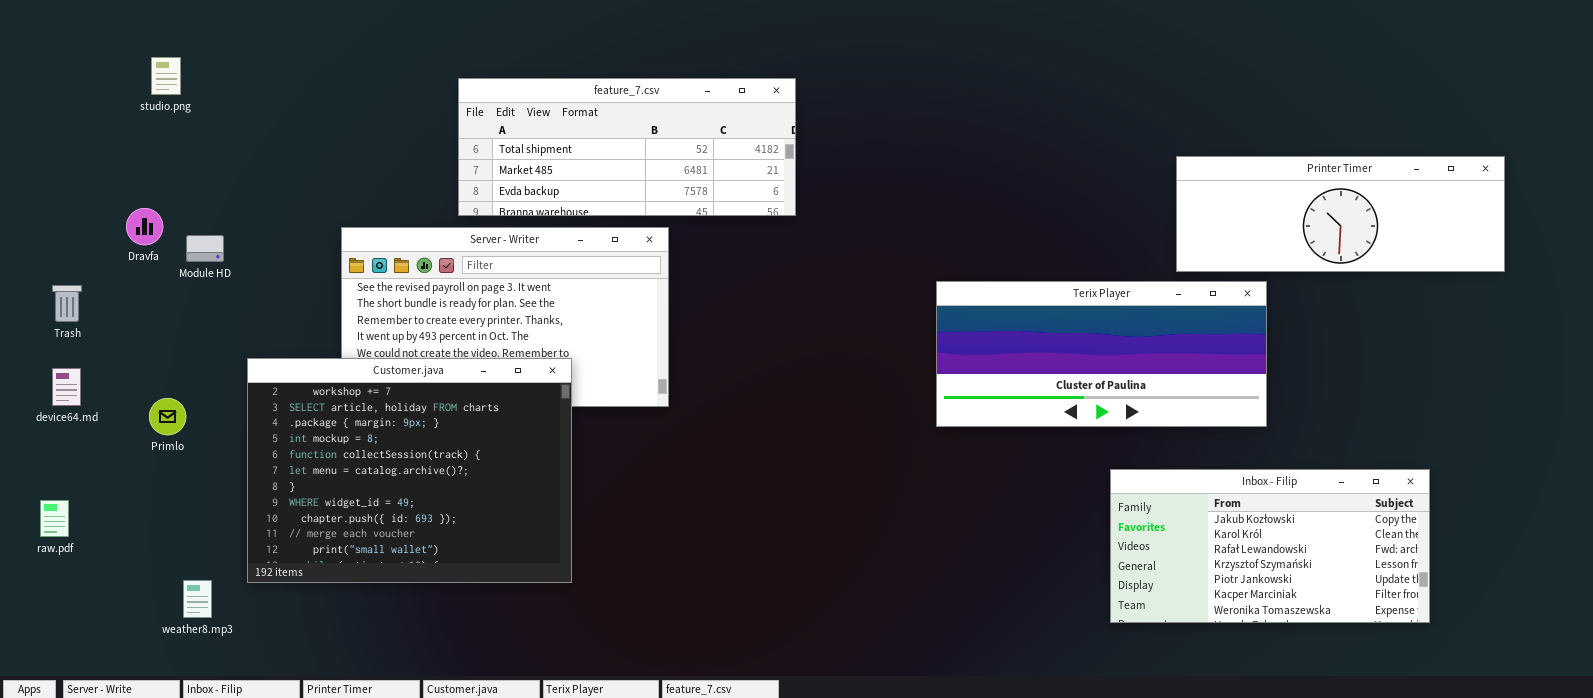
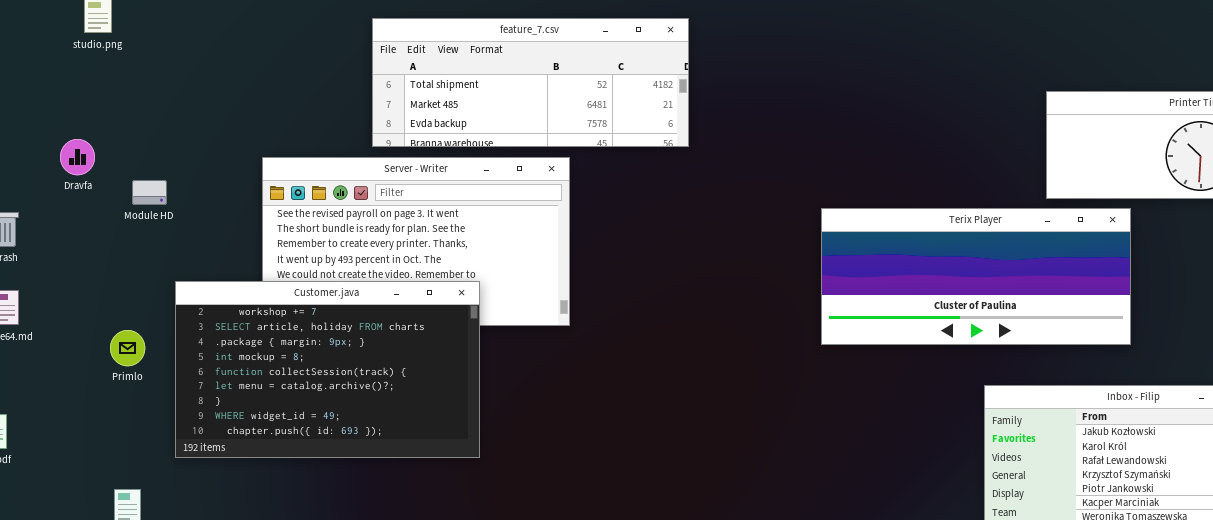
Module HD: [186,235,224,262] -> [132,180,167,205], moved
Customer.java: [247,358,572,583] -> [175,281,480,458], resized
Primlo: [149,398,186,435] -> [110,330,145,366], moved

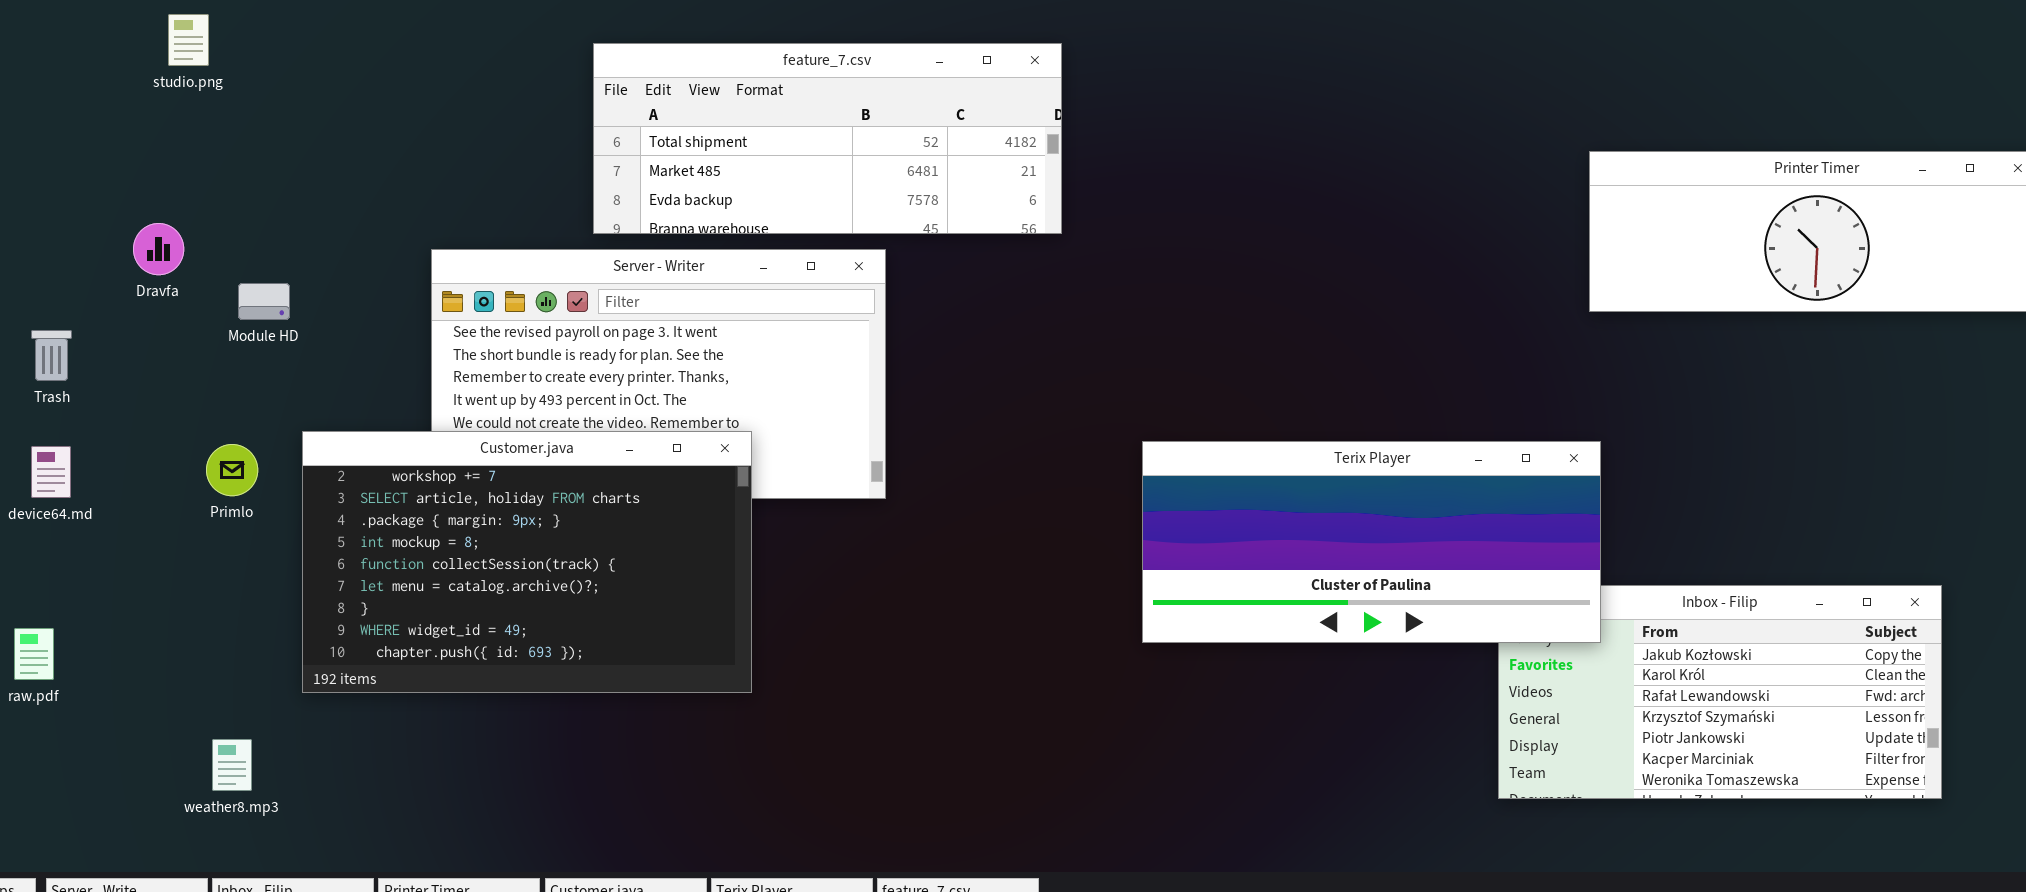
Terix Player: [821,208,1131,345] -> [1142,441,1601,643], moved
Primlo: [110,330,145,366] -> [206,444,258,496], moved

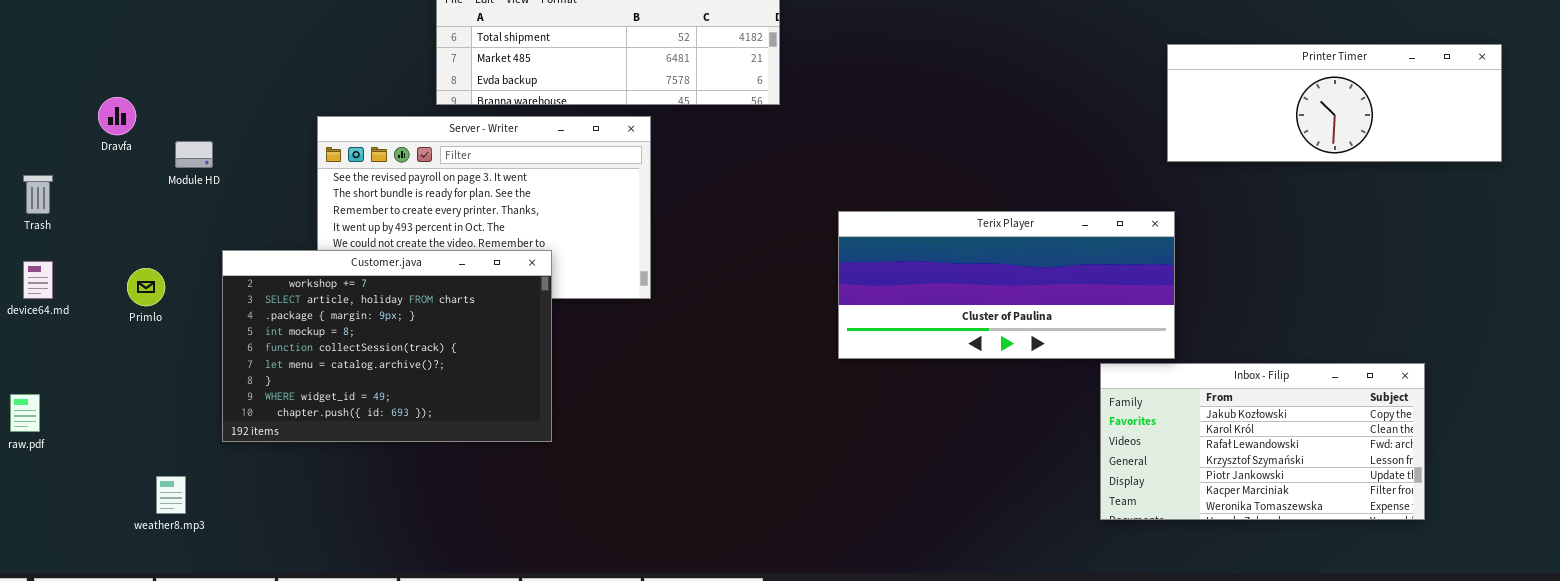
Terix Player: [1142,441,1601,643] -> [838,211,1175,359], moved
Primlo: [206,444,258,496] -> [127,268,165,306], moved

